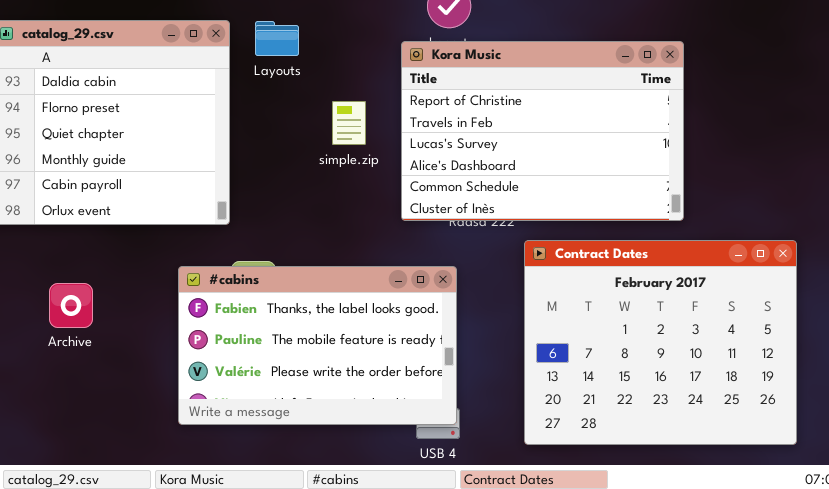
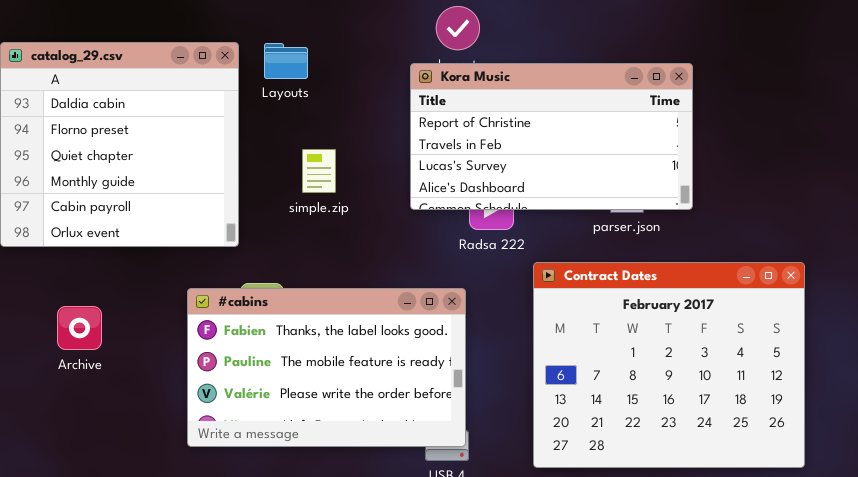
Kora Music: [401,41,684,221] -> [410,63,693,210], resized
simple.zip: [332,101,366,145] -> [302,149,336,193], moved

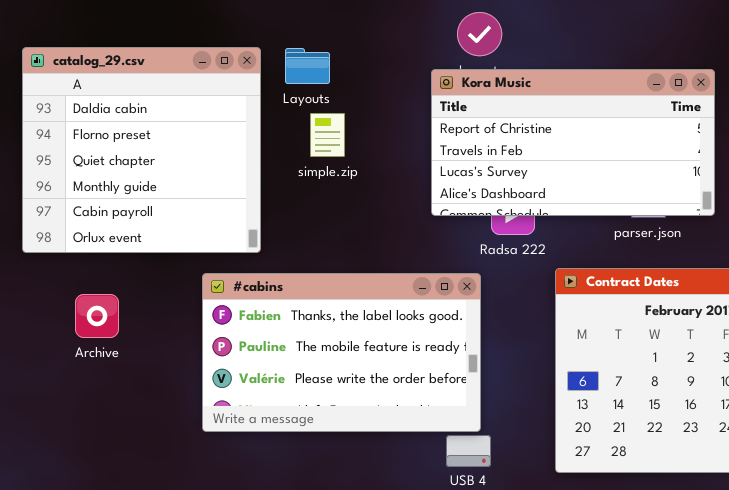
simple.zip: [302,149,336,193] -> [310,113,345,157], moved
#cabins: [187,288,466,447] -> [202,273,481,432], moved
Archive: [57,306,102,350] -> [75,294,119,338], moved

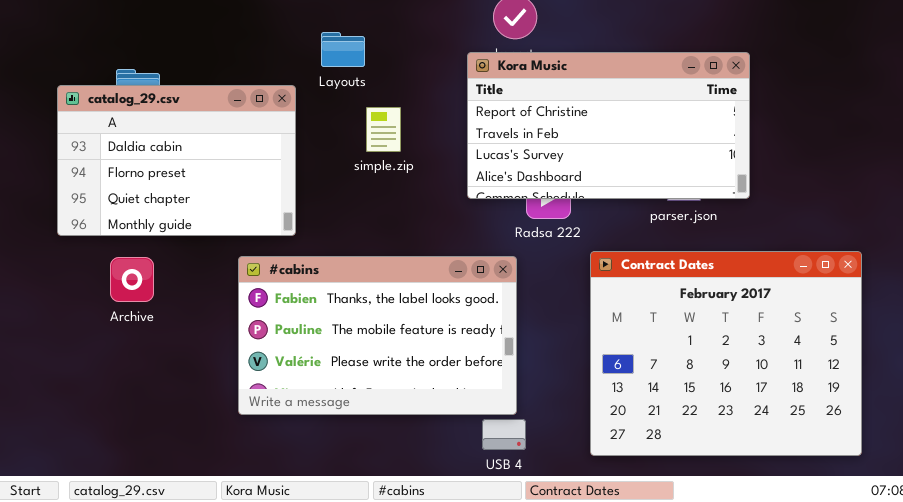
catalog_29.csv: [22,47,261,253] -> [57,85,296,236], resized
simple.zip: [310,113,345,157] -> [366,107,401,152], moved
Archive: [75,294,119,338] -> [110,257,154,302], moved

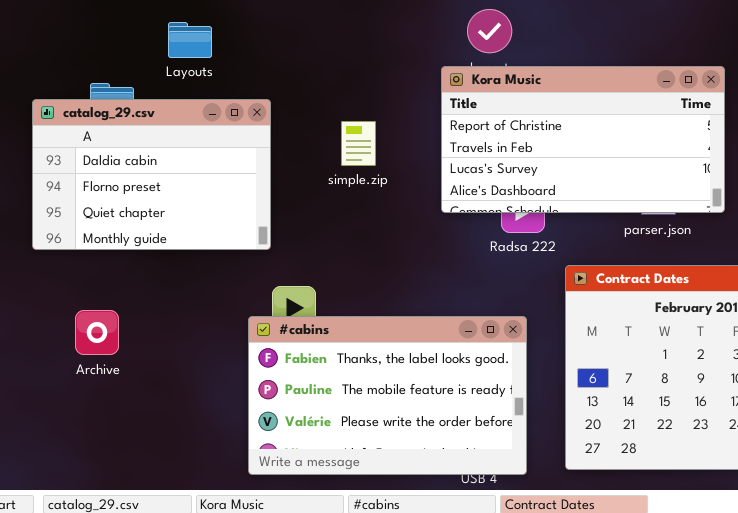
Layouts: [321,32,365,67] -> [168,22,212,58], moved
#cabins: [238,256,517,415] -> [248,316,527,475], moved
Archive: [110,257,154,302] -> [75,310,119,355], moved

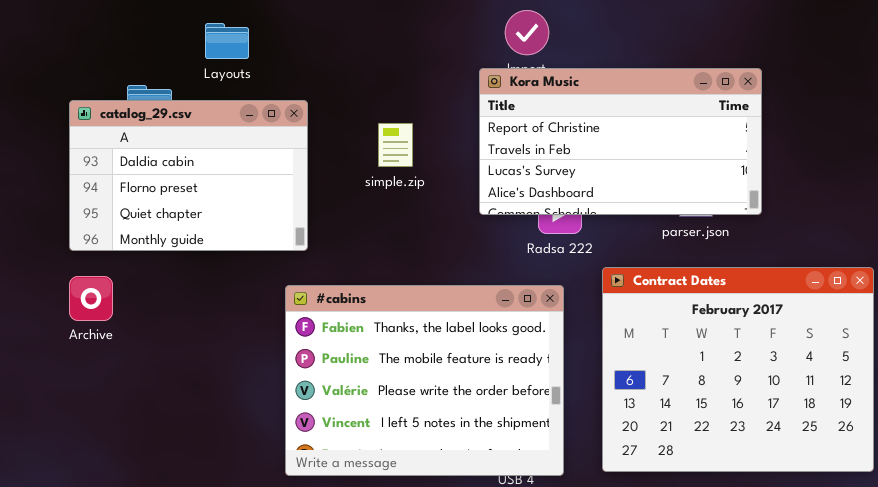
Archive: [75,310,119,355] -> [69,276,113,321], moved
#cabins: [248,316,527,475] -> [285,285,564,476], resized

